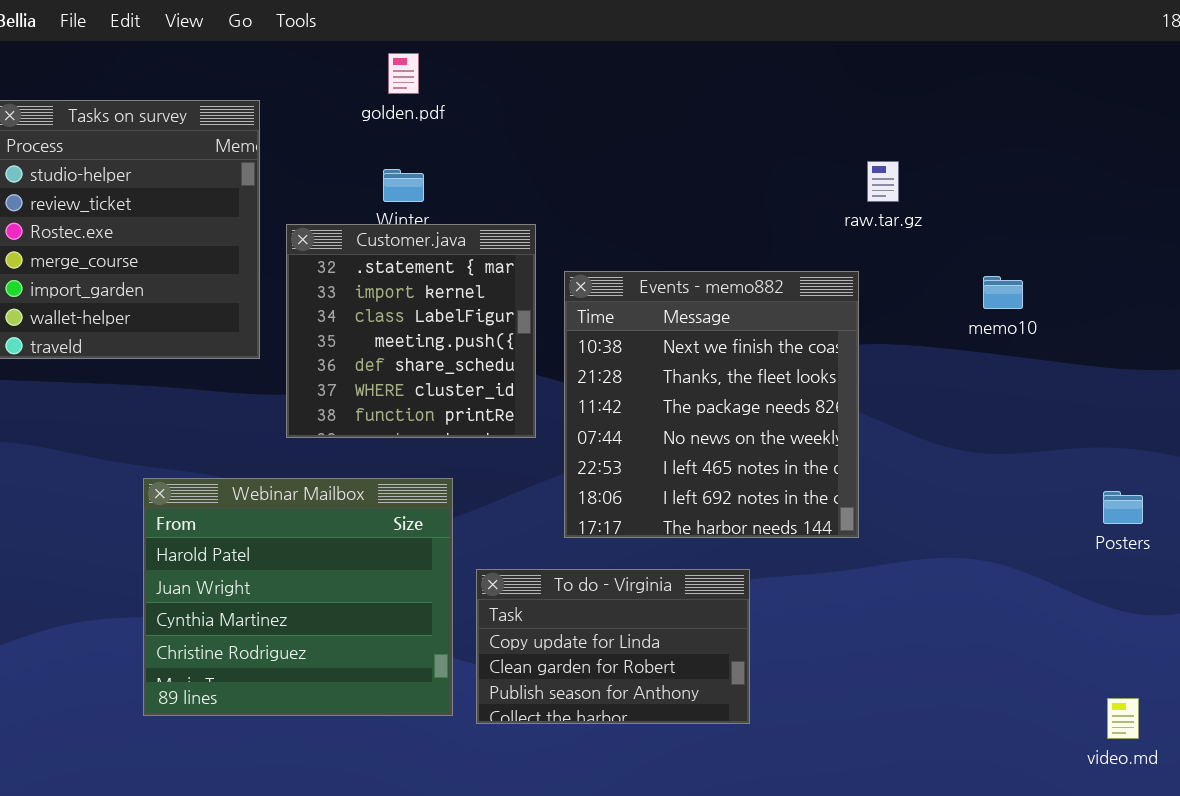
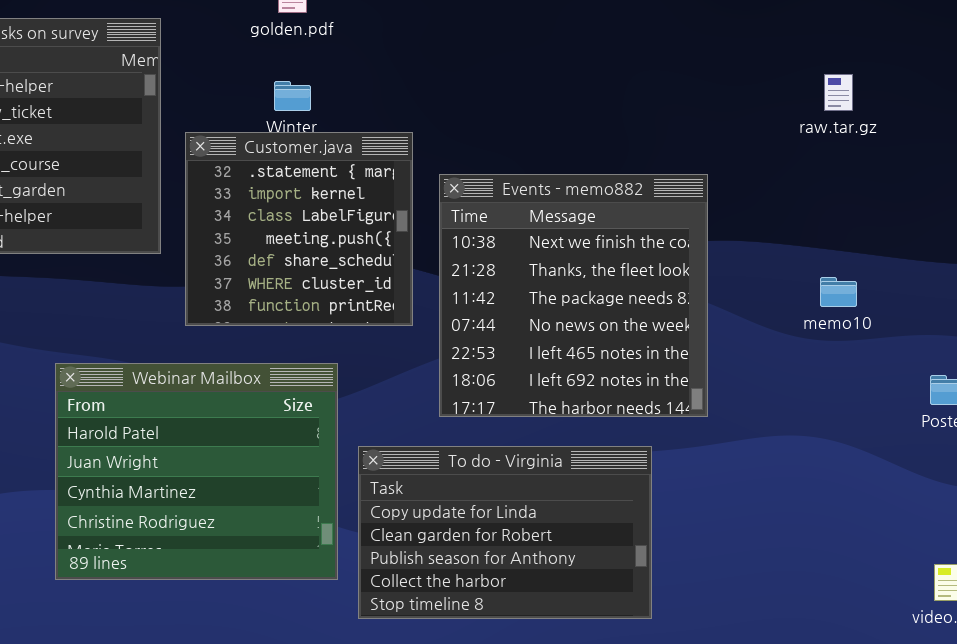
raw.tar.gz: [867,161,899,202] -> [824,74,853,111], moved
memo10: [983,276,1023,309] -> [820,277,857,307], moved
To do - Virginia: [476,569,750,724] -> [358,446,652,619], resized

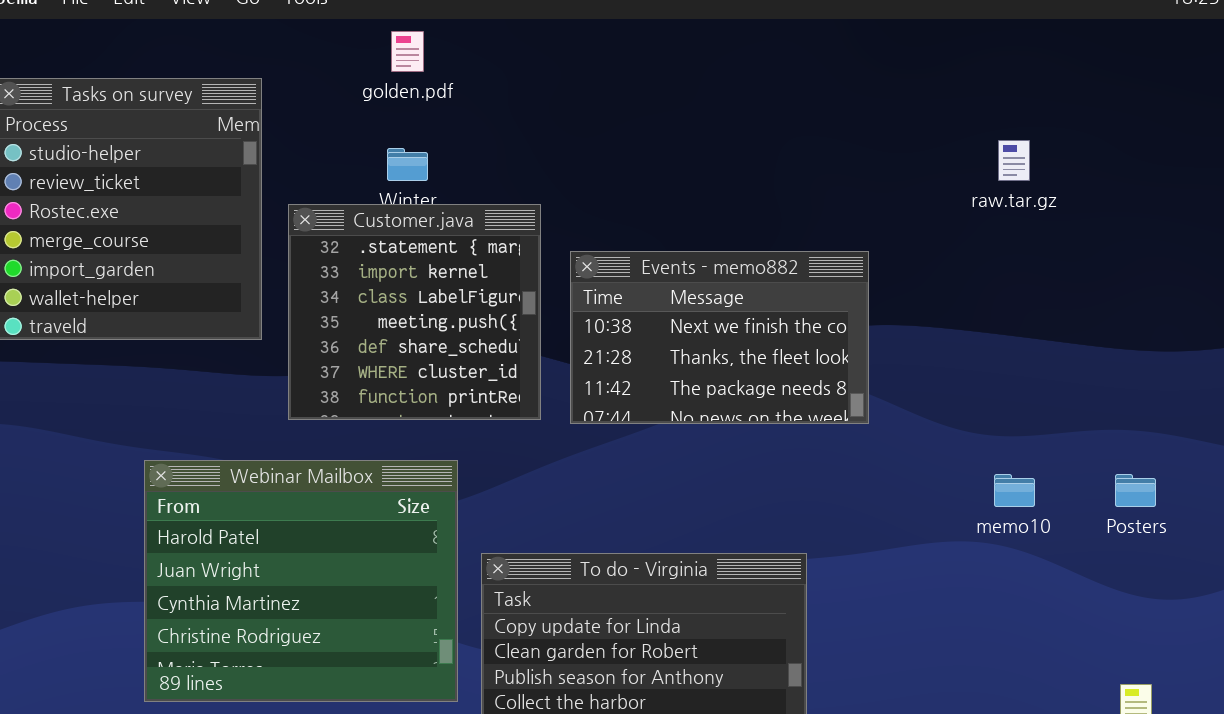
Events - memo882: [439,174,708,417] -> [570,251,869,424], resized
memo10: [820,277,857,307] -> [994,474,1035,507], moved

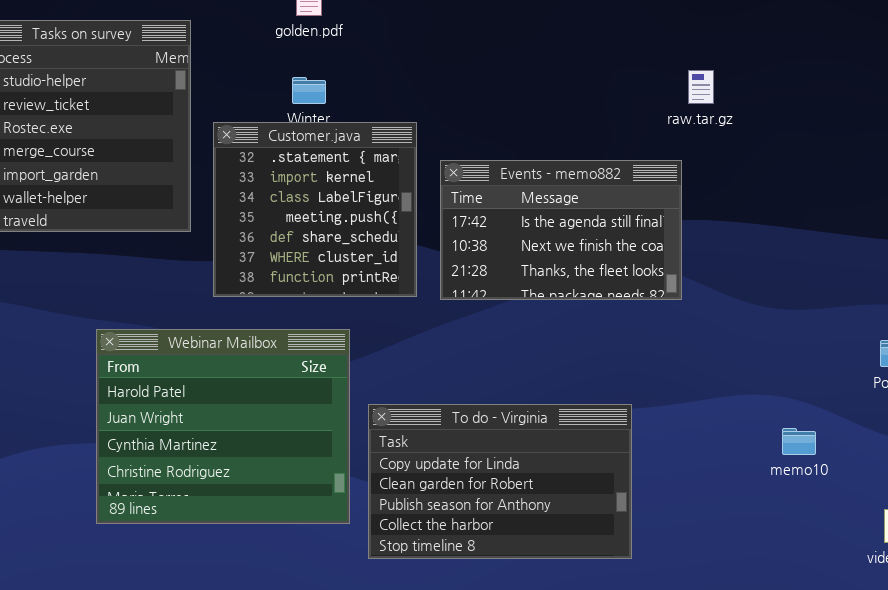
raw.tar.gz: [998,140,1030,181] -> [688,70,714,104], moved
Events - memo882: [570,251,869,424] -> [440,160,682,300], scrolled up 1 row
memo10: [994,474,1035,507] -> [782,428,816,455], moved

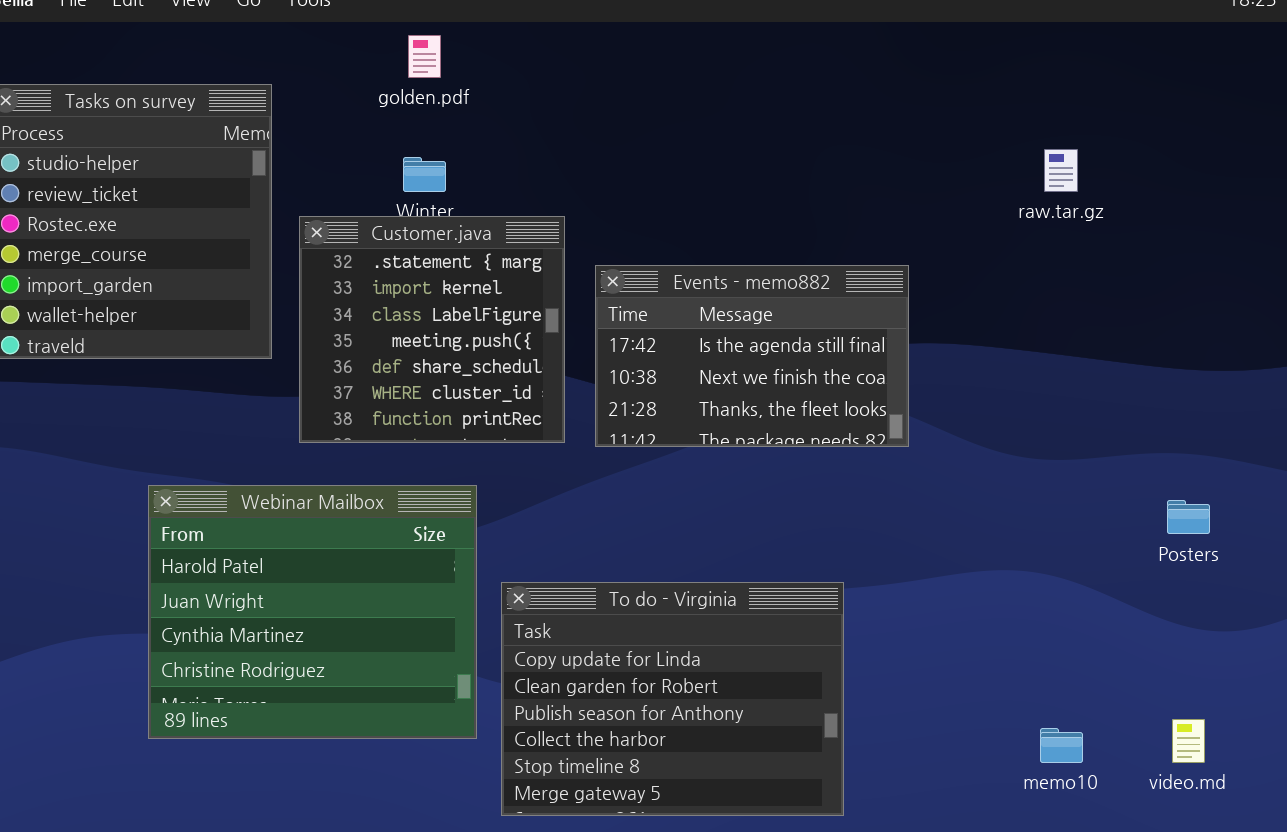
raw.tar.gz: [688,70,714,104] -> [1044,149,1078,192], moved
To do - Virginia: [368,404,632,559] -> [501,582,844,816], resized
memo10: [782,428,816,455] -> [1040,728,1083,763], moved

